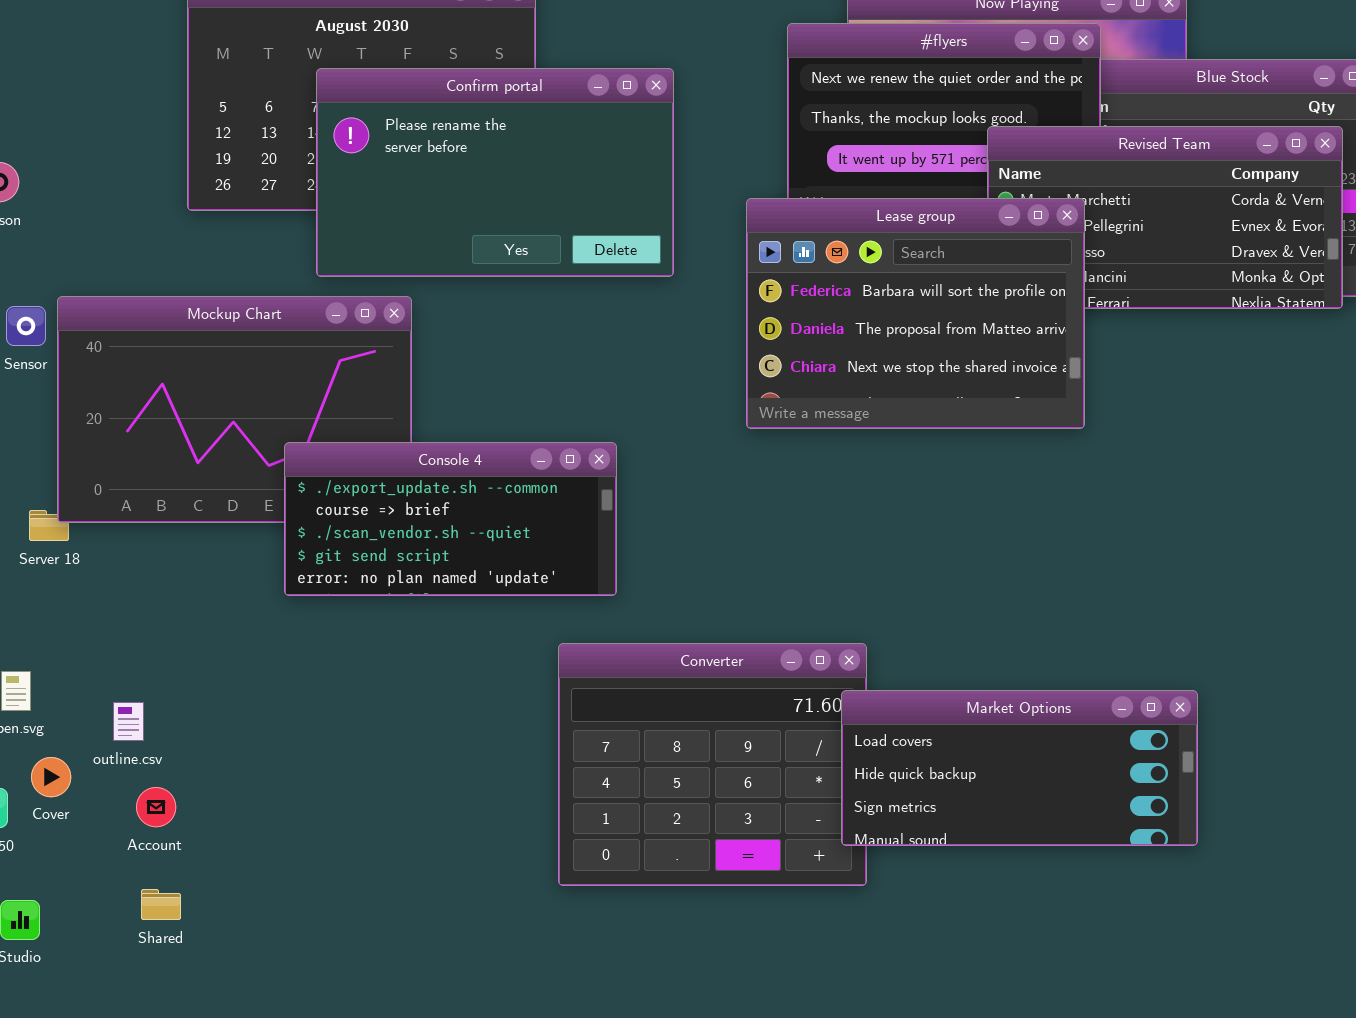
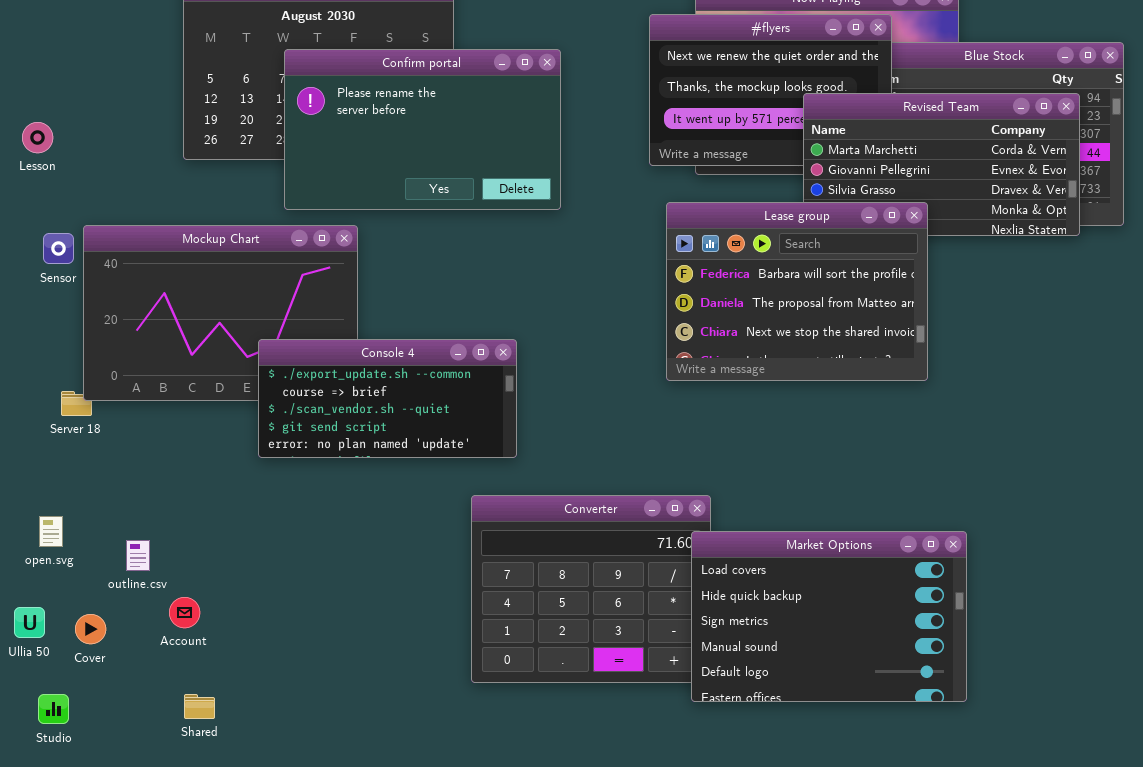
Lease group: [746,198,1085,429] -> [666,202,928,381], moved
Market Options: [841,690,1198,846] -> [691,531,967,702], resized
Cover: [31,757,71,797] -> [75,614,106,644], moved
Account: [136,787,176,827] -> [169,597,200,628], moved
Shared: [141,889,181,920] -> [184,694,215,719], moved

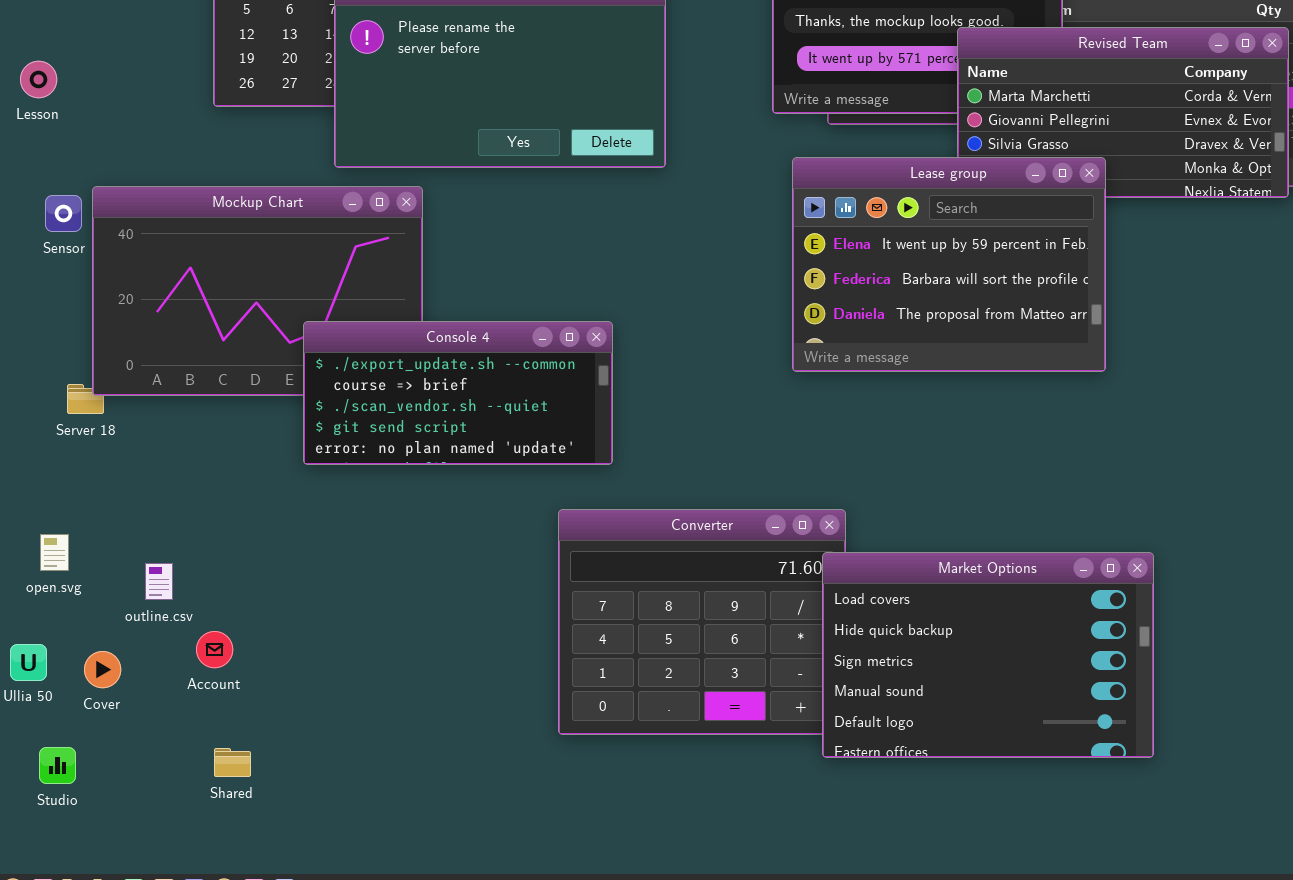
Lease group: [666,202,928,381] -> [792,157,1106,372], scrolled up 1 row

